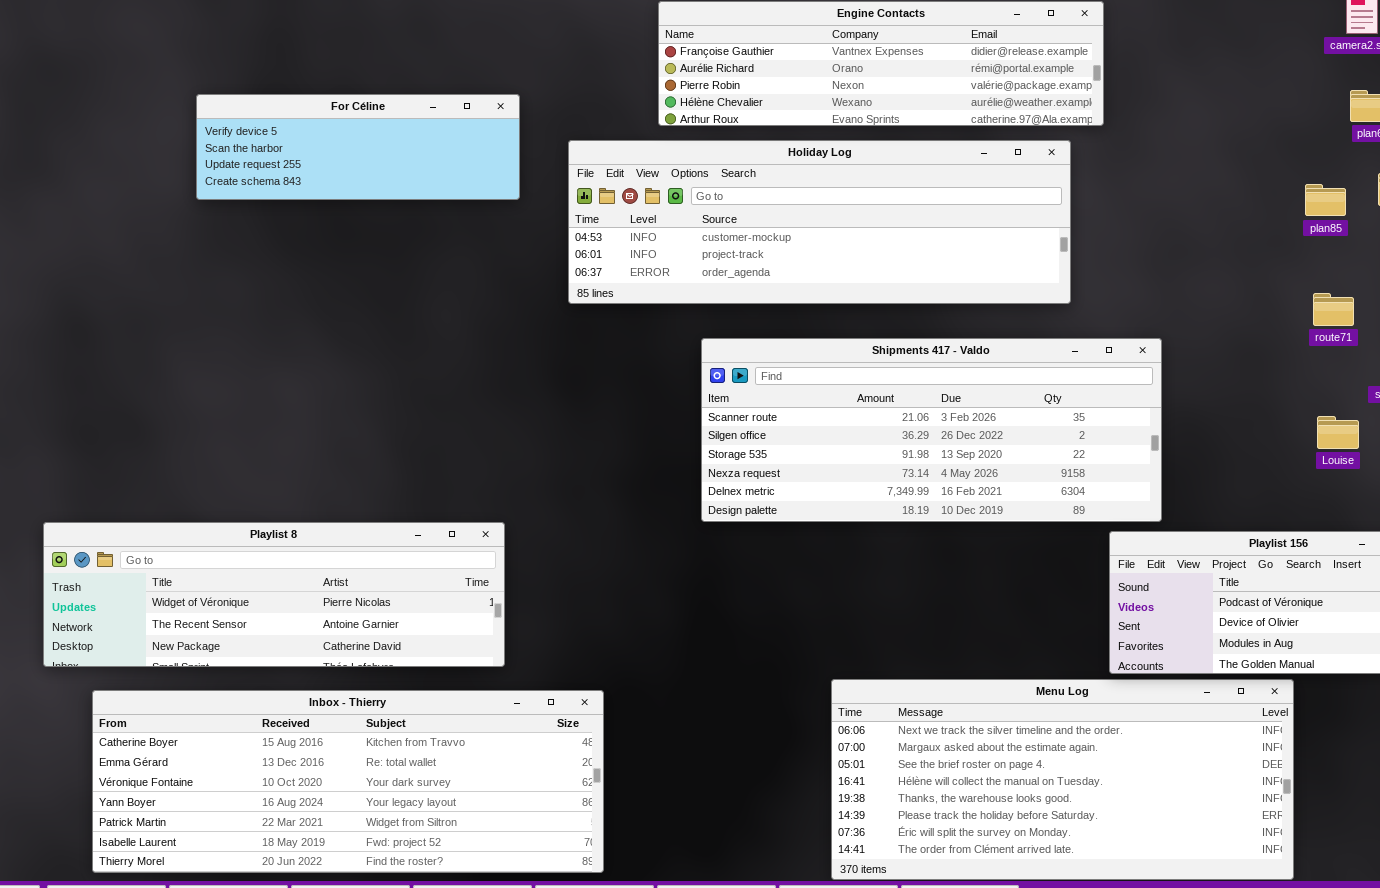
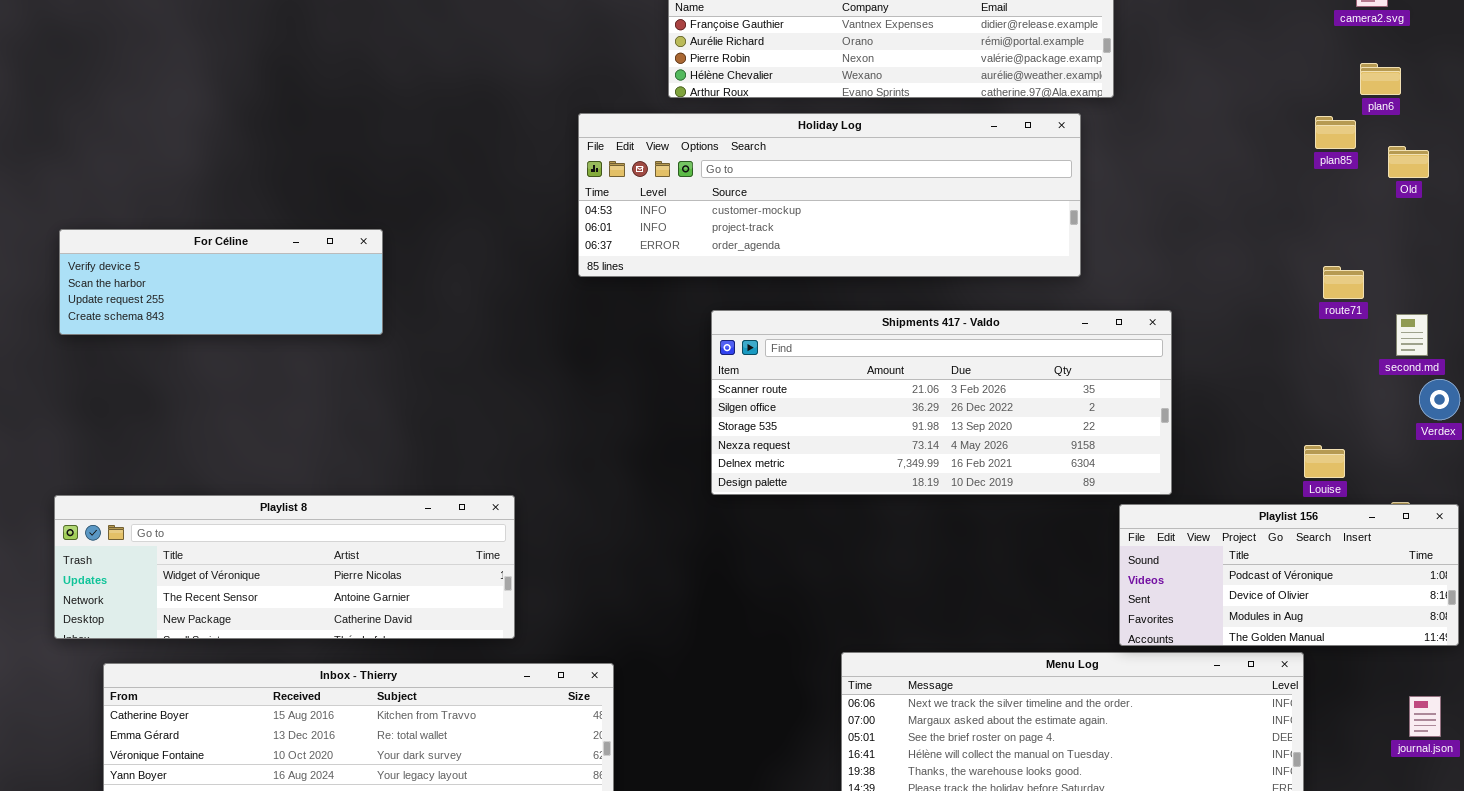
For Céline: [196,94,520,200] -> [59,229,383,335], moved
plan85: [1305,184,1346,216] -> [1315,116,1356,149], moved
Louise: [1317,416,1359,449] -> [1304,445,1345,478], moved

